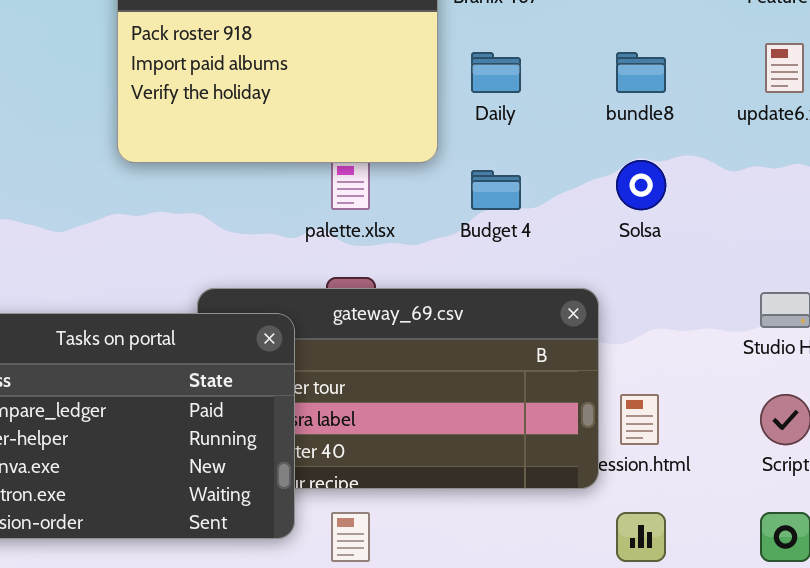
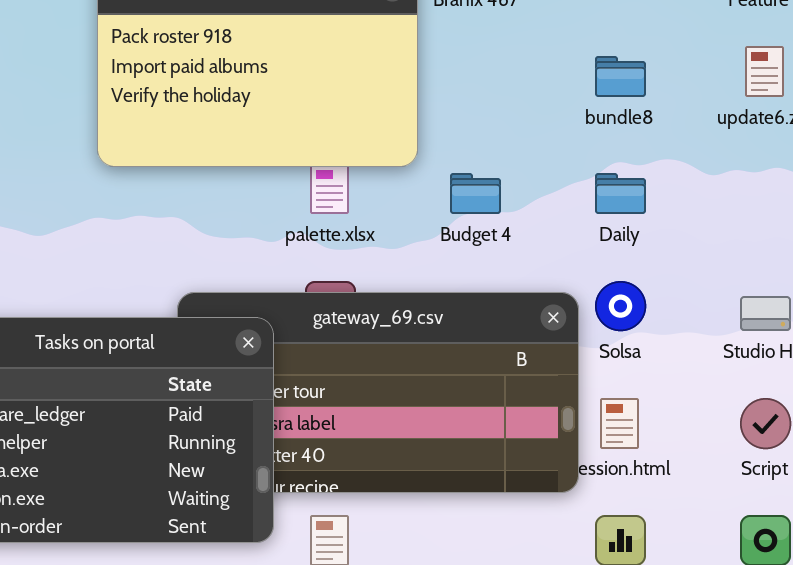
Daily: [471,52,521,93] -> [595,173,646,214], moved
Solsa: [616,160,666,210] -> [595,281,646,331], moved

